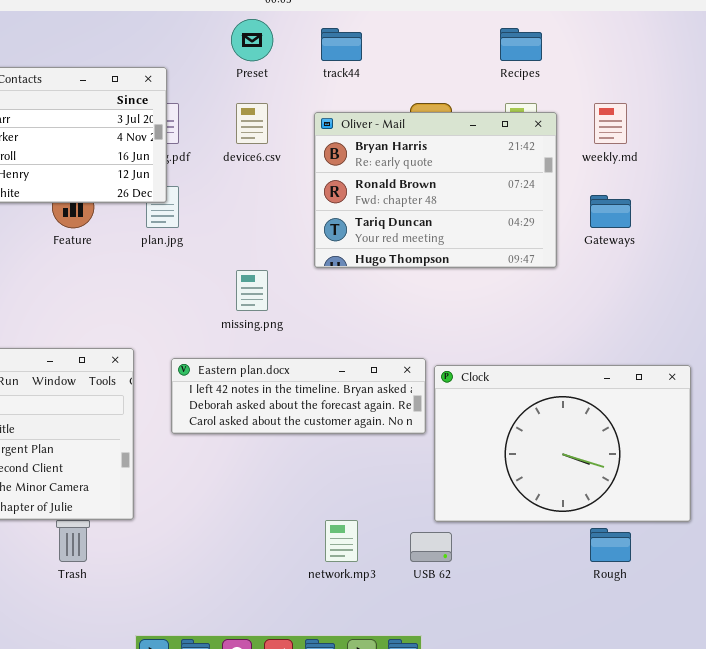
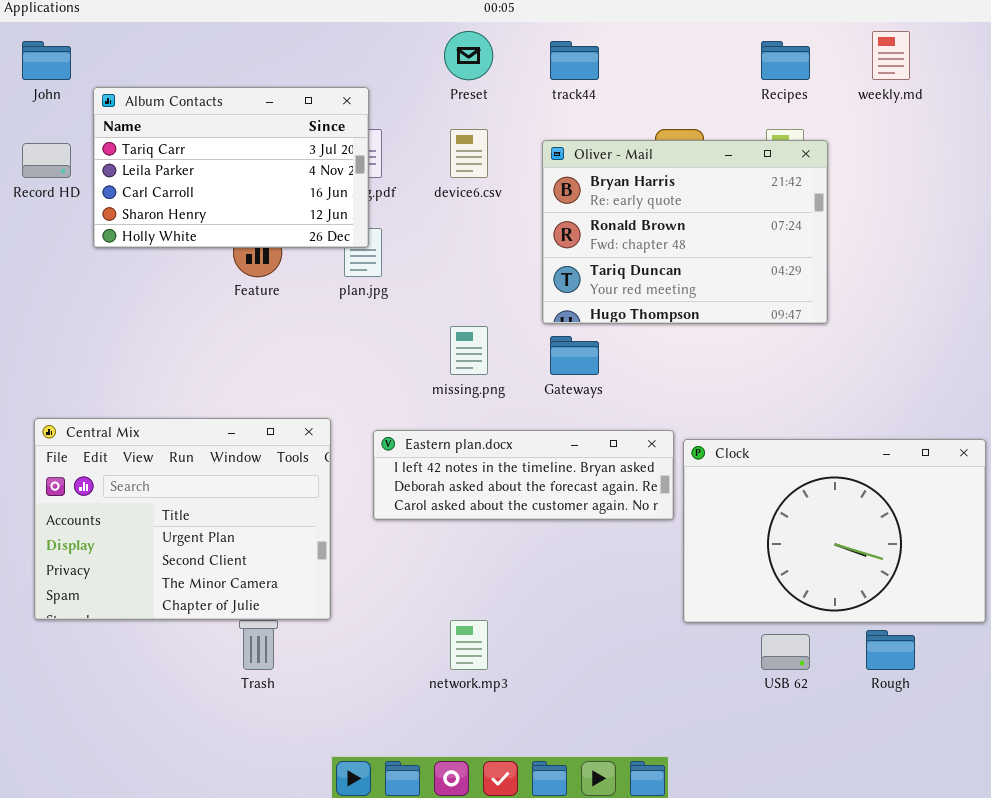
weekly.md: [594,103,627,144] -> [872,31,910,80], moved
Gateways: [590,195,631,228] -> [550,336,599,375], moved
network.mp3: [325,520,358,562] -> [450,620,488,670], moved
USB 62: [410,532,452,562] -> [761,634,810,670], moved

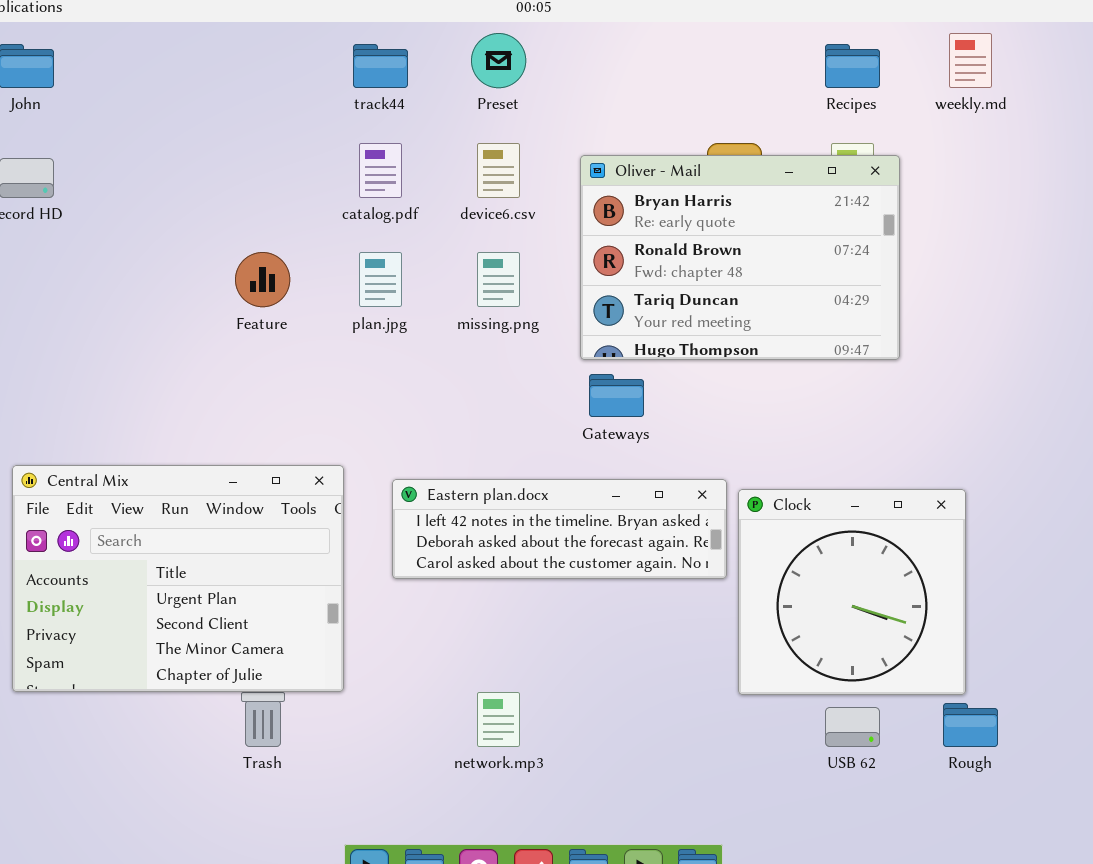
track44: [550,41,599,80] -> [353,44,408,88], moved
Album Contacts: [93,87,369,248] -> none, closed
missing.png: [450,326,488,375] -> [477,252,520,307], moved
Clock: [683,439,986,623] -> [738,489,966,695], resized

